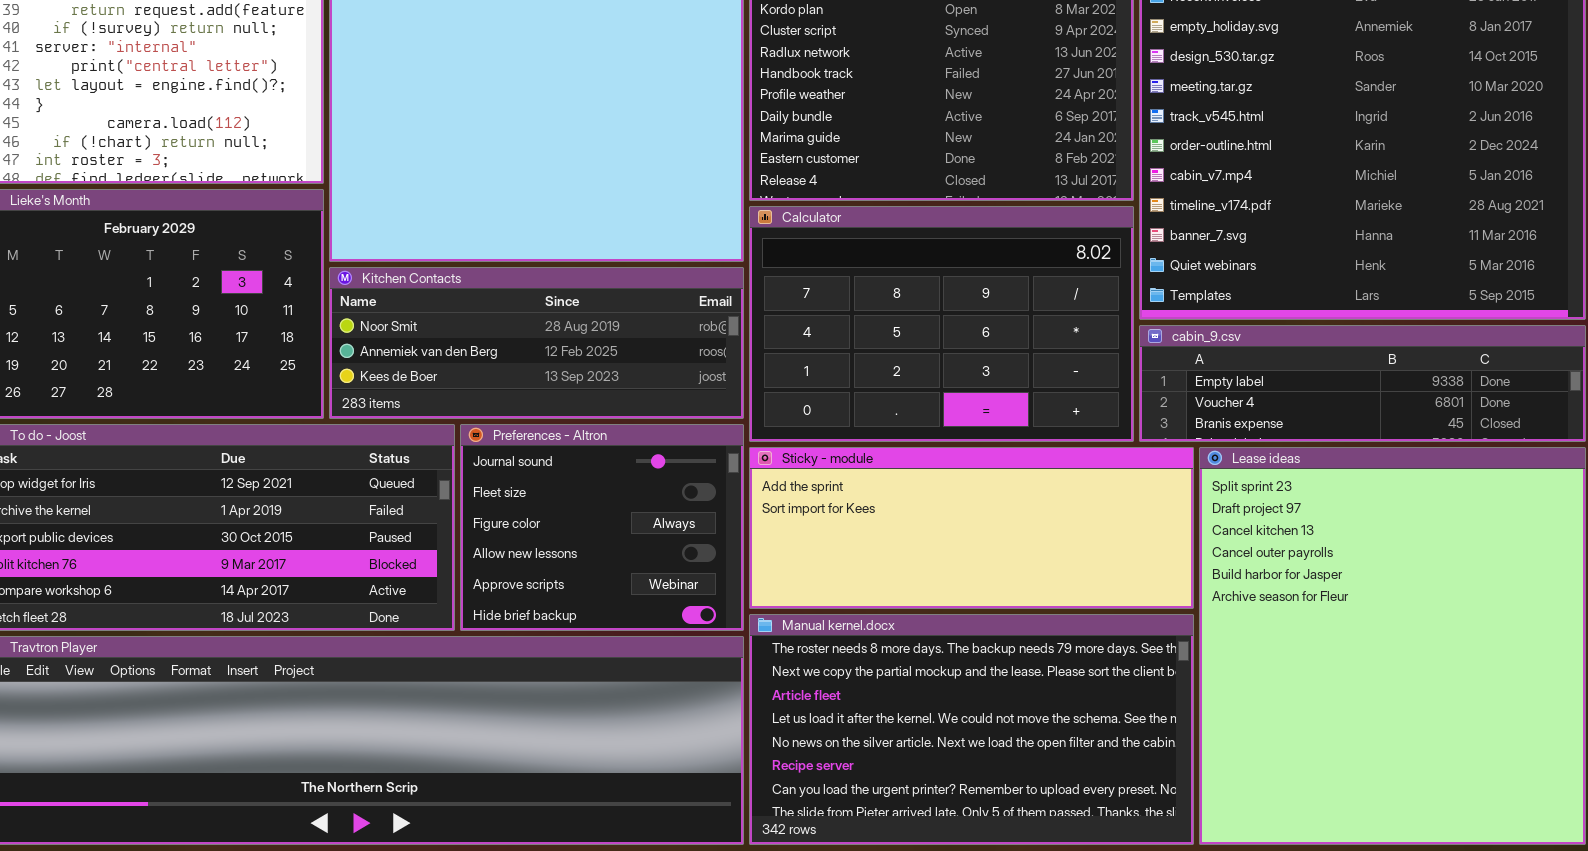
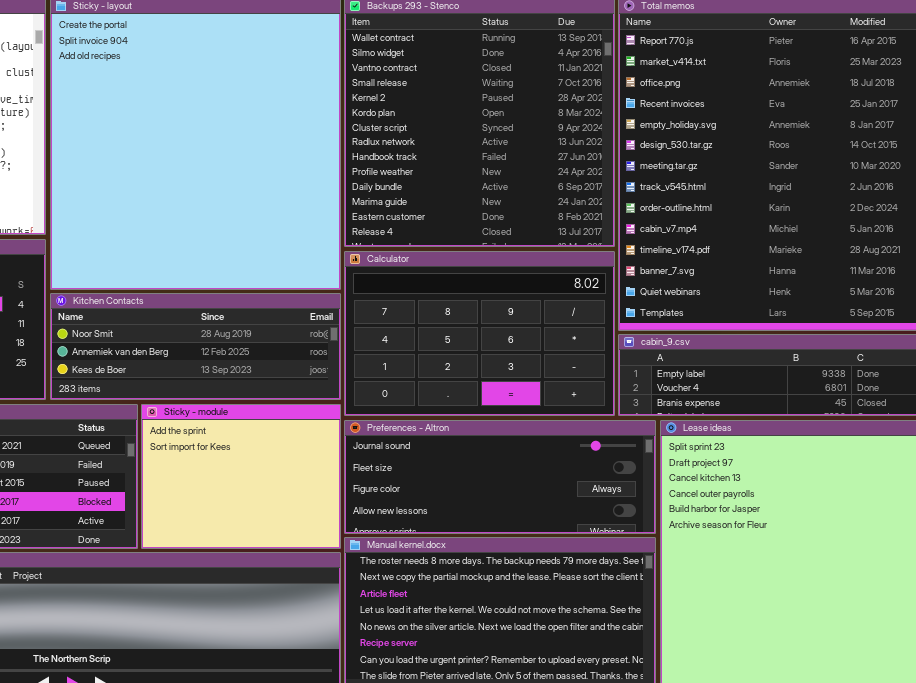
Preferences - Altron: [460,424,744,631] -> [344,420,656,534], moved, resized
Sticky - module: [749,447,1194,609] -> [141,404,341,549], moved, resized

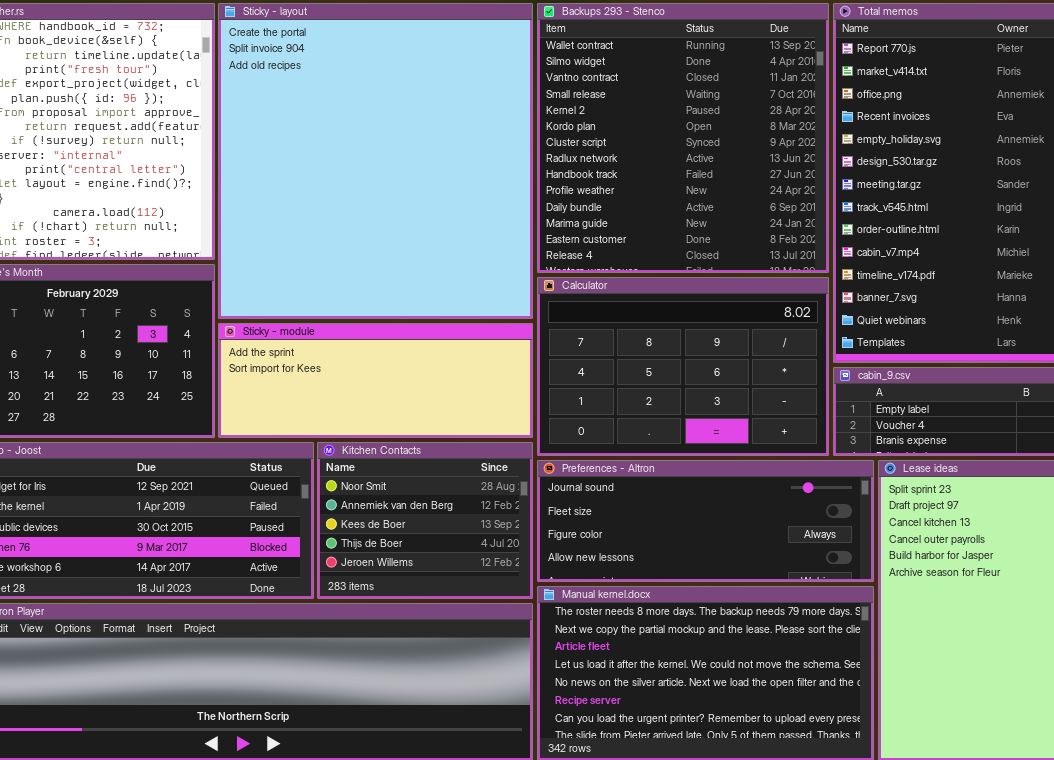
Kitchen Contacts: [50,293,341,400] -> [317,442,533,599], moved, resized
Sticky - module: [141,404,341,549] -> [218,323,533,438], moved, resized

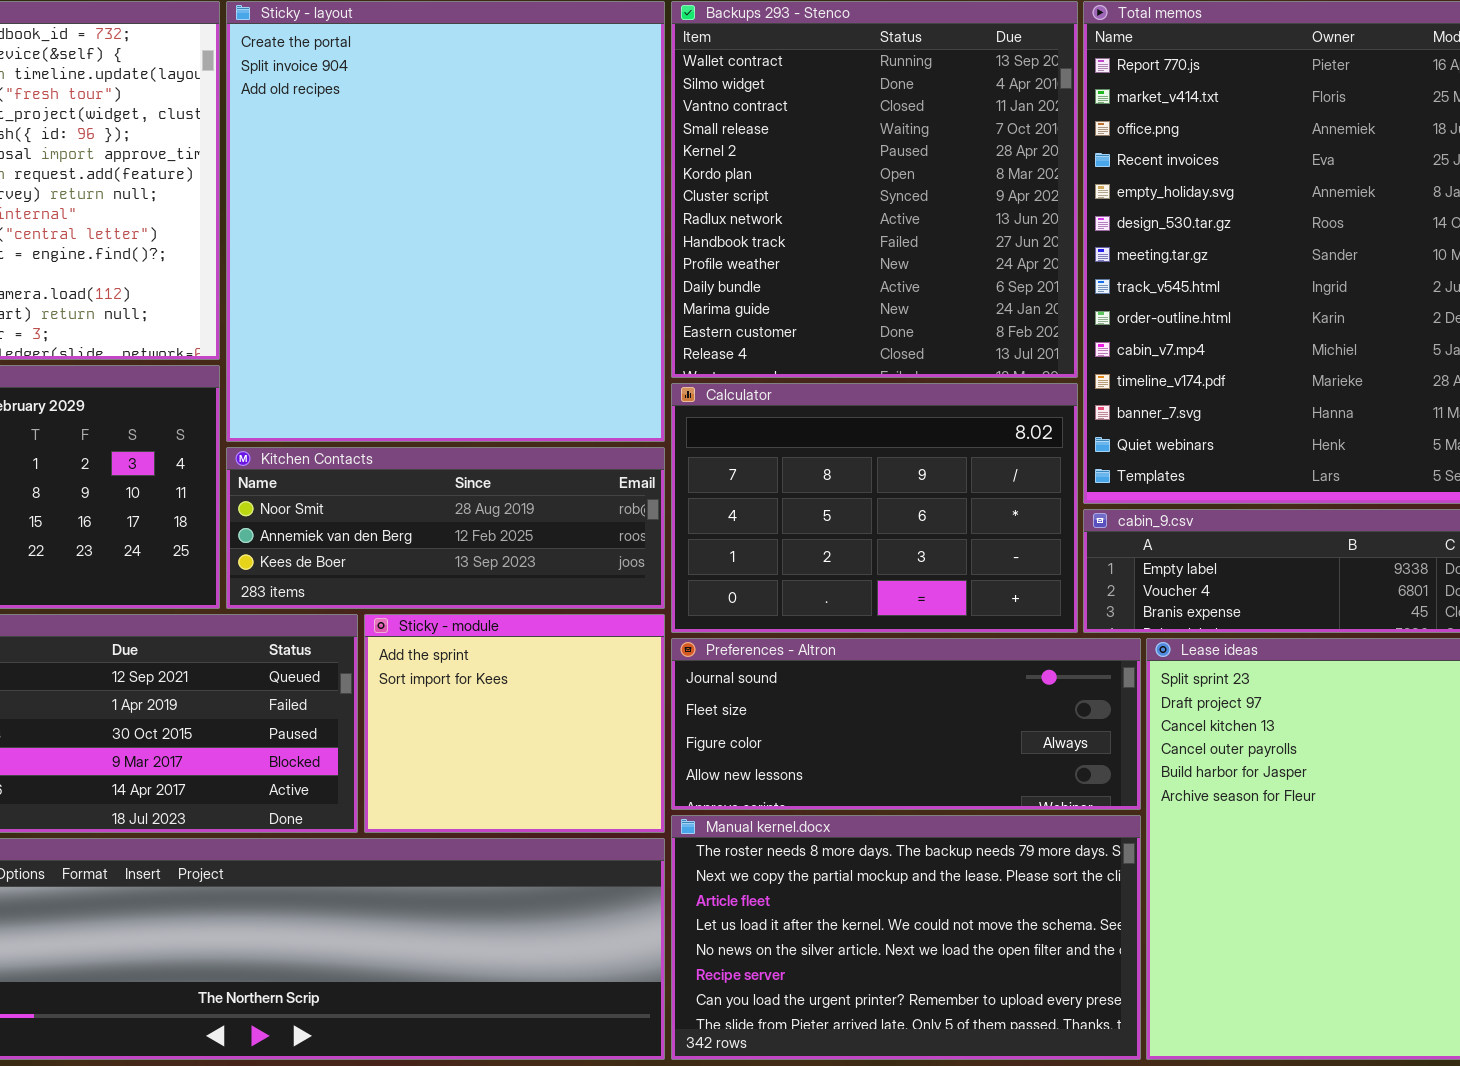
Sticky - module: [218,323,533,438] -> [364,614,665,833], moved, resized
Kitchen Contacts: [317,442,533,599] -> [226,447,665,609], moved, resized

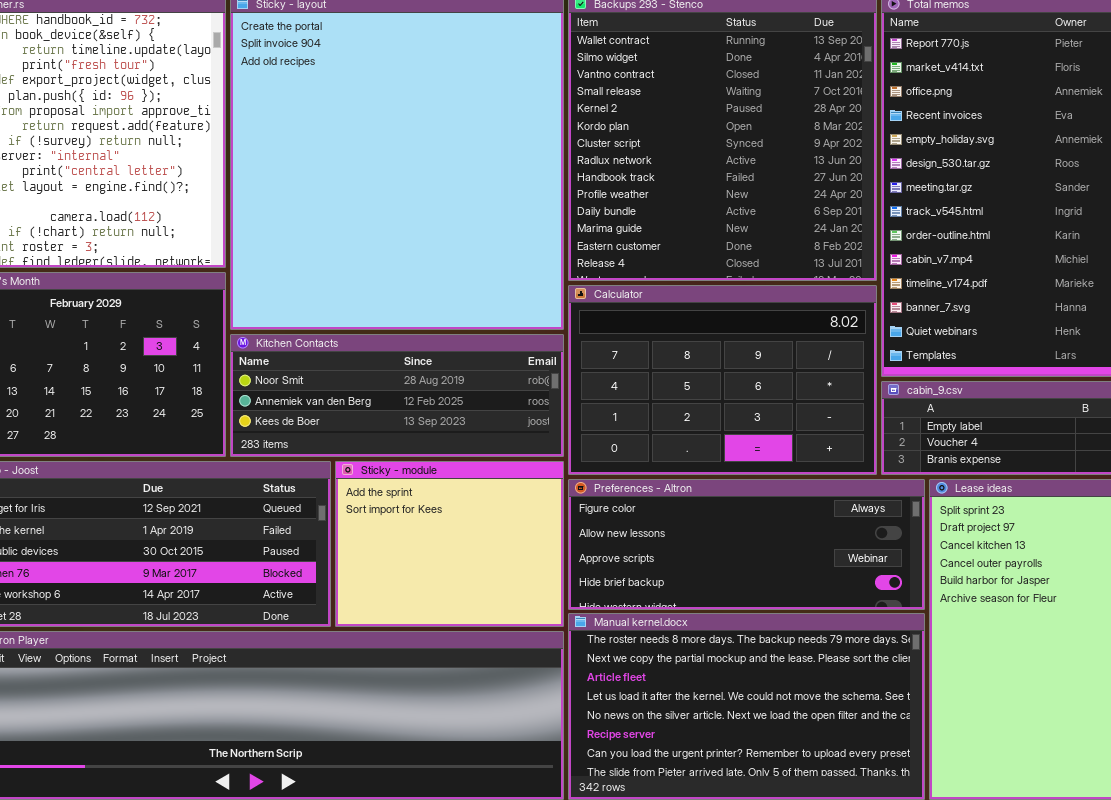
Preferences - Altron: [671,638,1141,810] -> [568,479,925,610], scrolled down 2 rows

